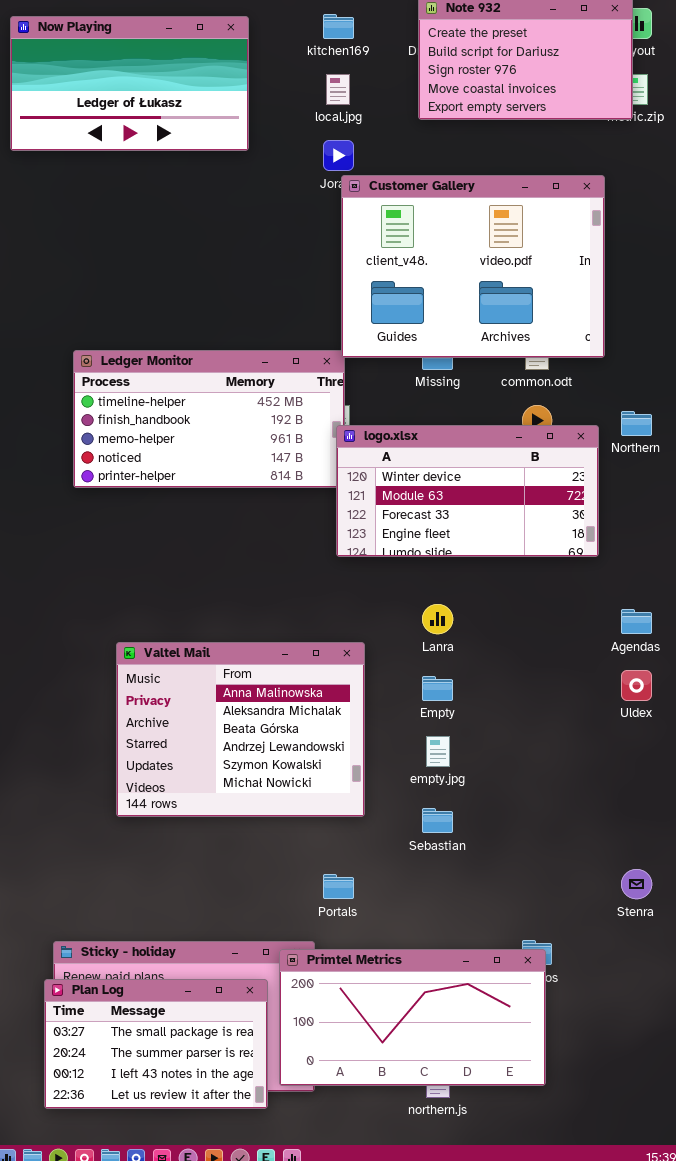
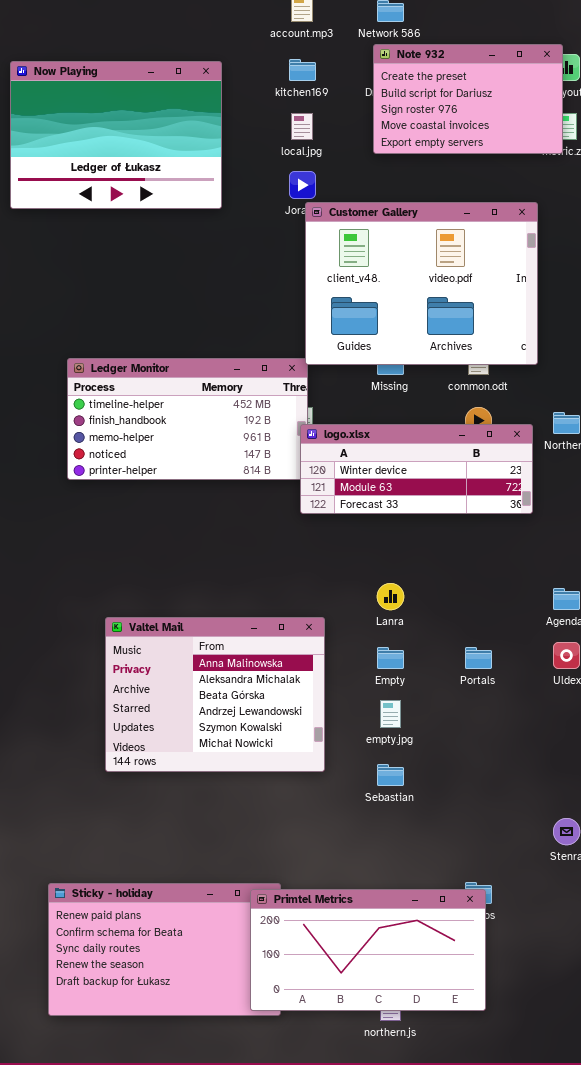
Now Playing: [10,16,249,151] -> [10,61,222,209], resized
logo.xlsx: [336,425,599,557] -> [300,424,533,514], resized
Portals: [323,874,354,899] -> [465,647,492,669], moved
Plan Log: [44,979,268,1109] -> none, closed

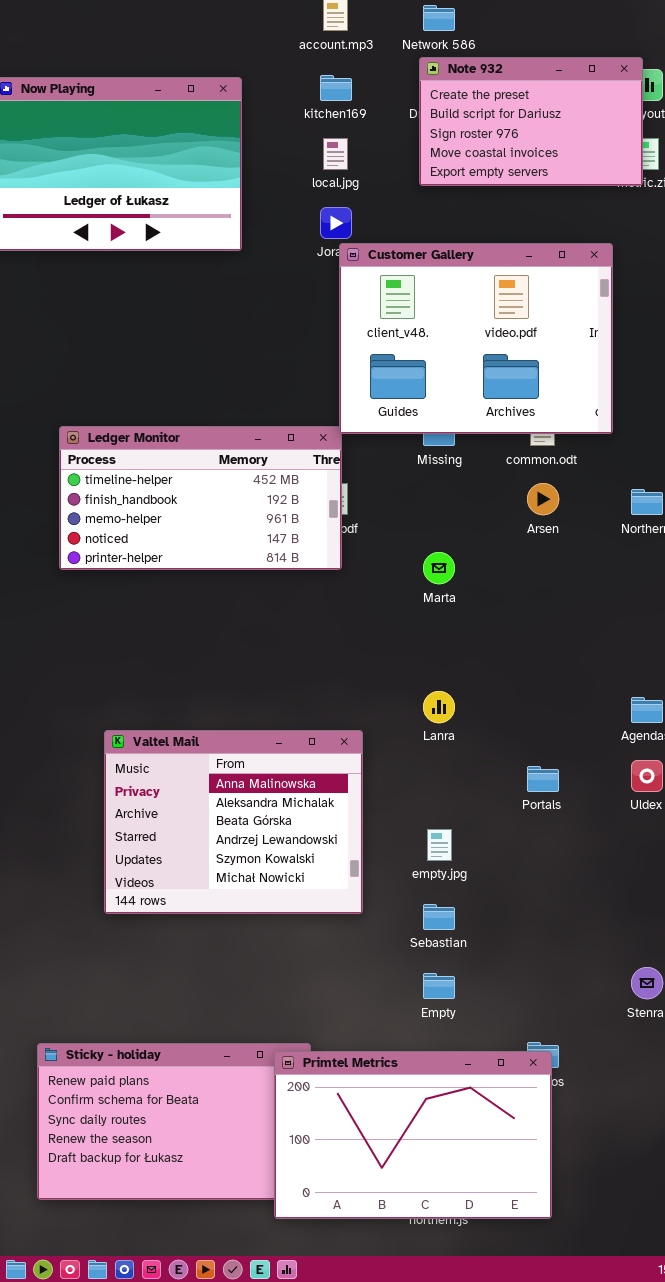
logo.xlsx: [300,424,533,514] -> none, closed
Empty: [377,647,404,669] -> [423,973,455,999], moved
Primtel Metrics: [250,889,486,1011] -> [274,1051,552,1219], resized

